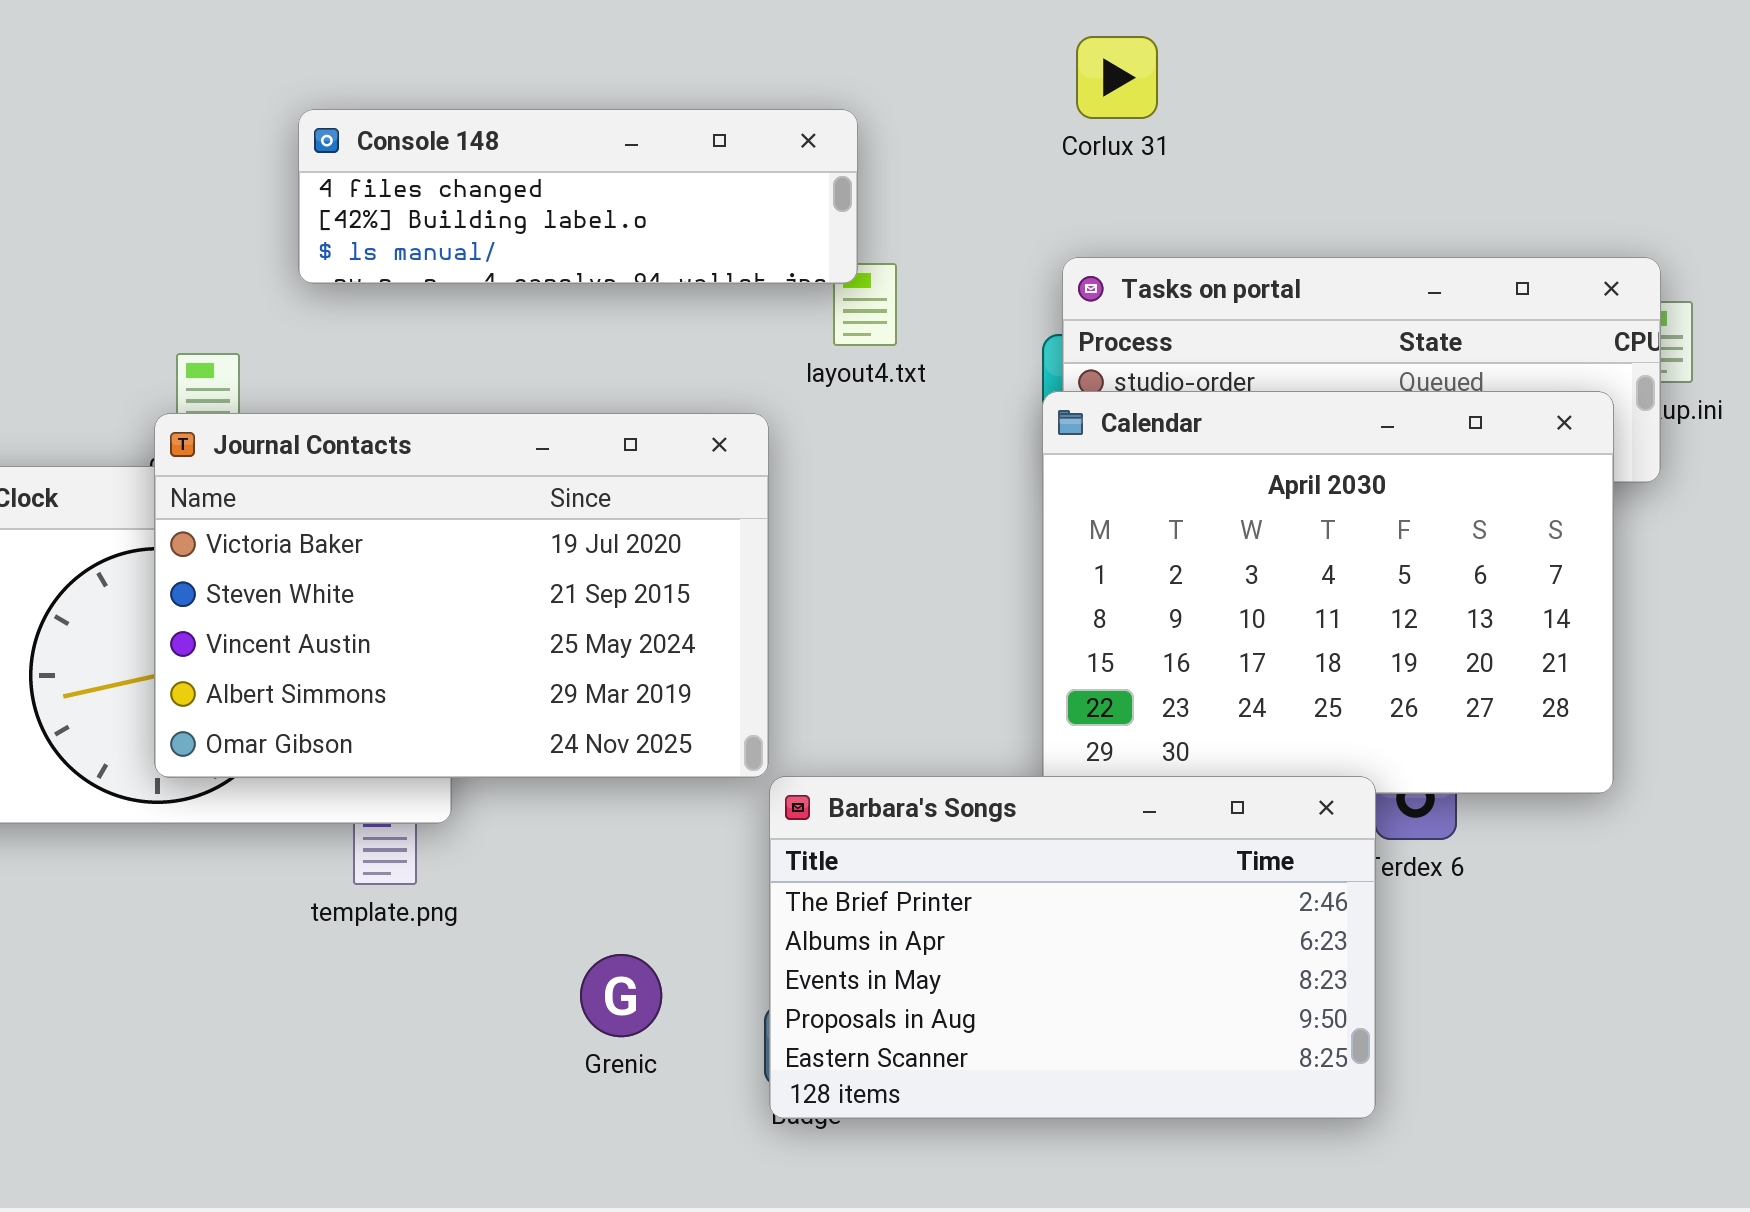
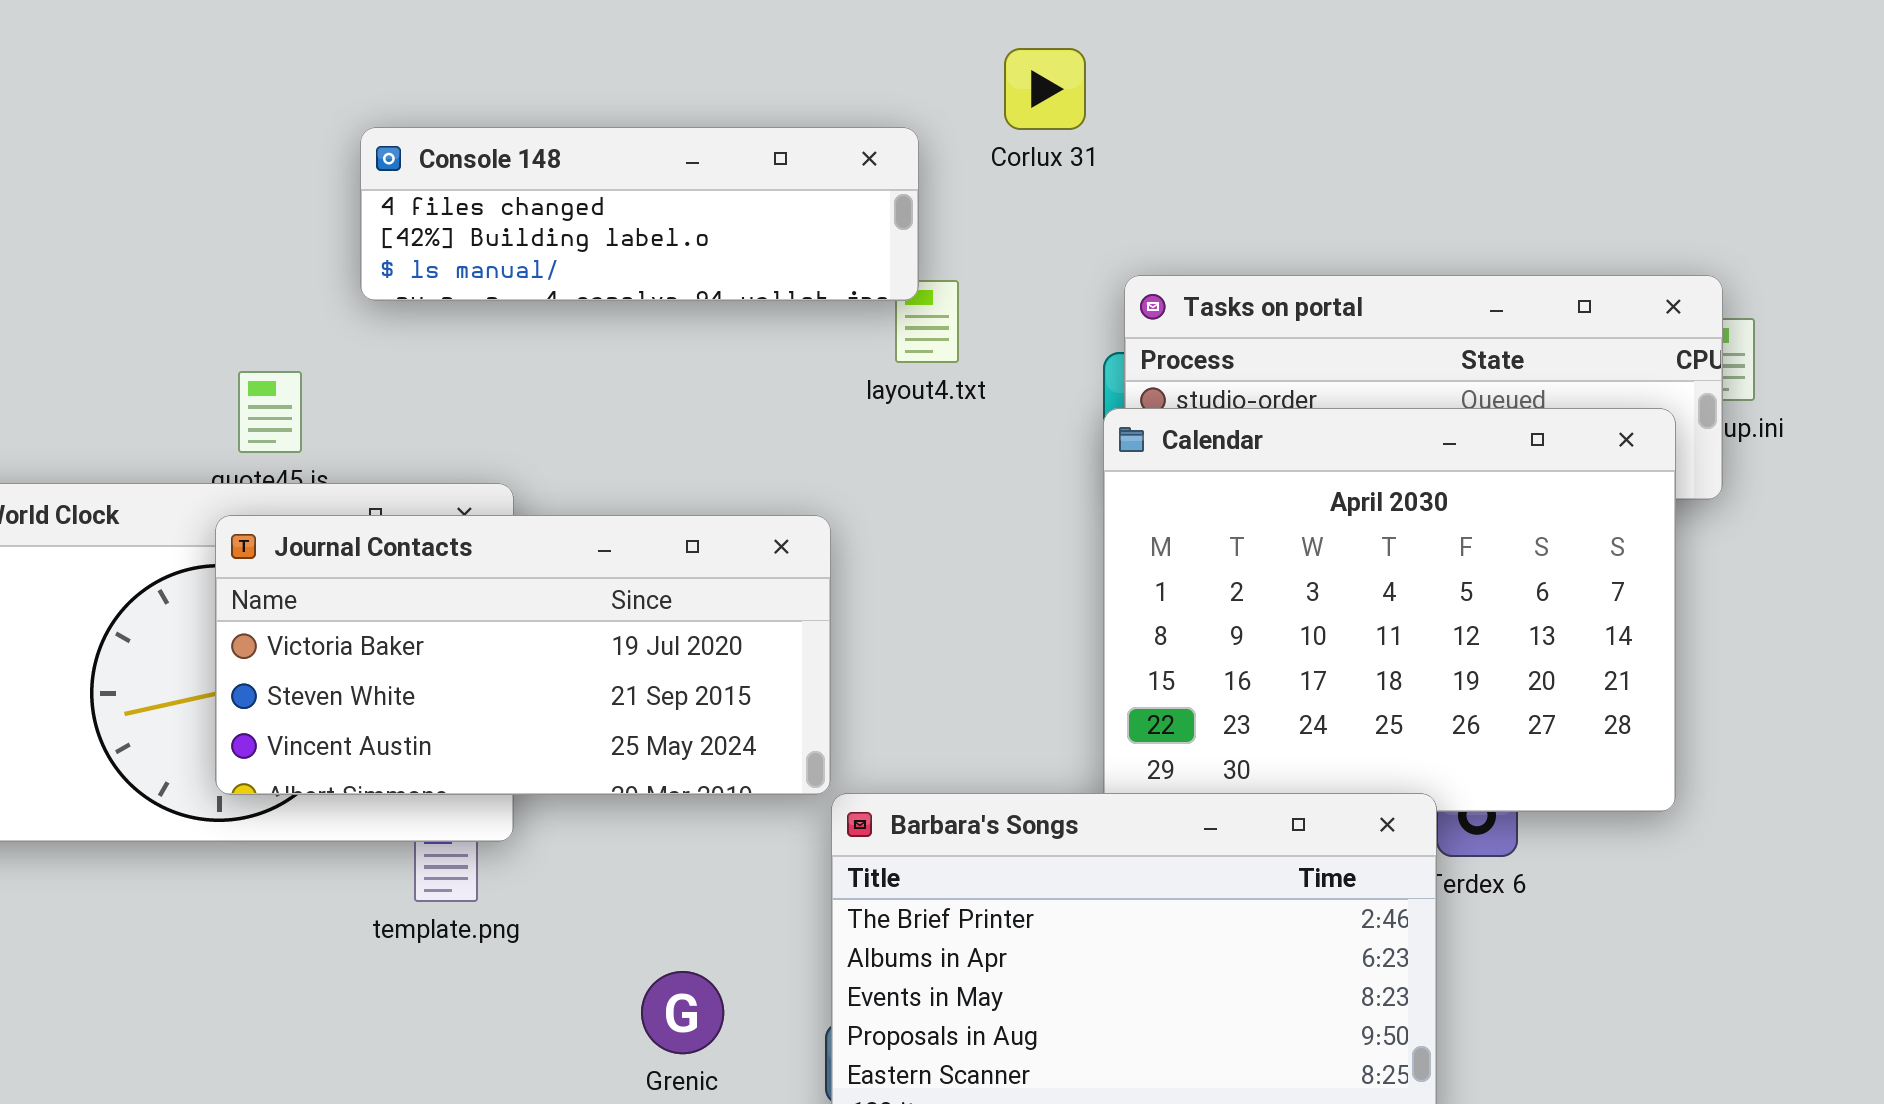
Corlux 31: [1076,36,1158,119] -> [1004,48,1086,130], moved
Journal Contacts: [154,413,769,778] -> [215,515,831,795], resized

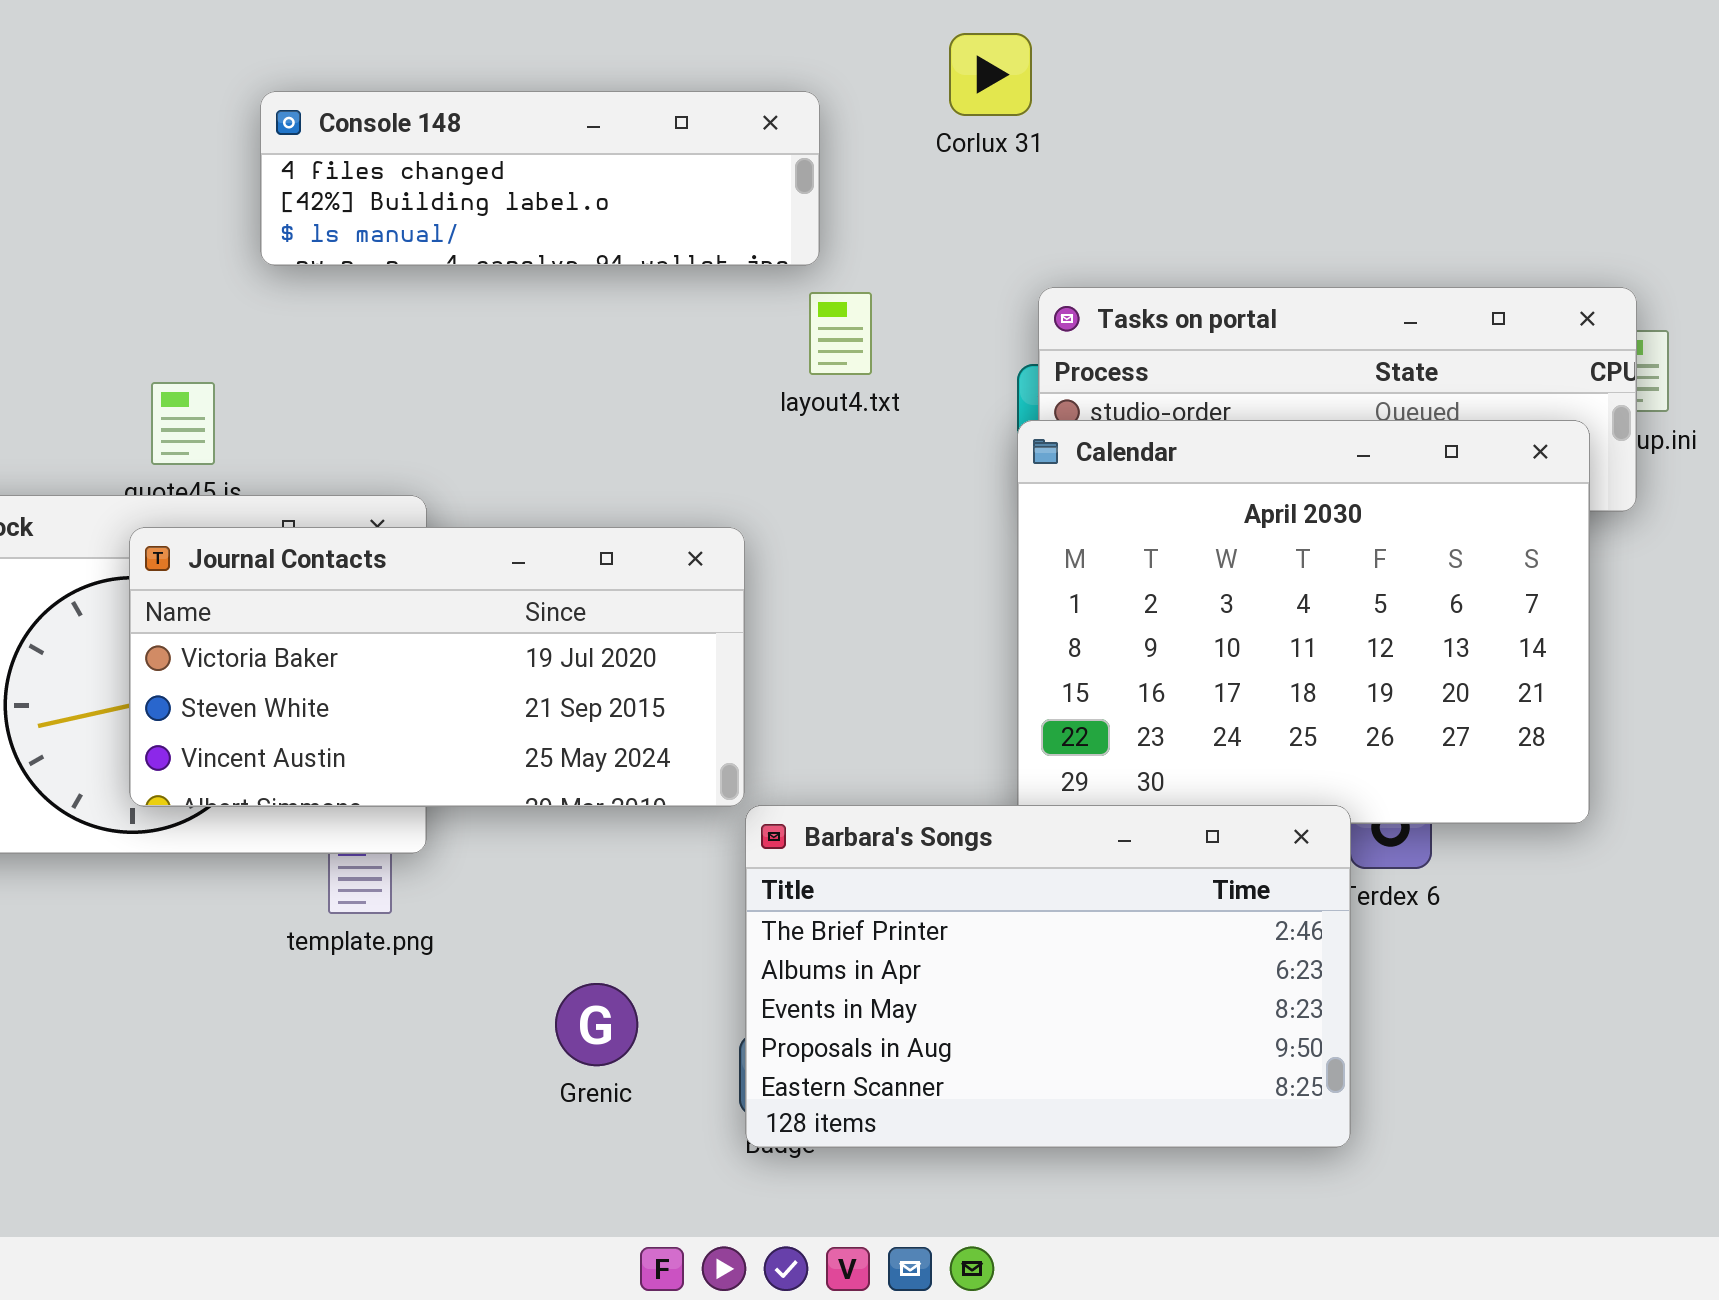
Corlux 31: [1004,48,1086,130] -> [949,33,1032,116], moved
Console 148: [360,127,919,301] -> [260,91,820,266], moved

